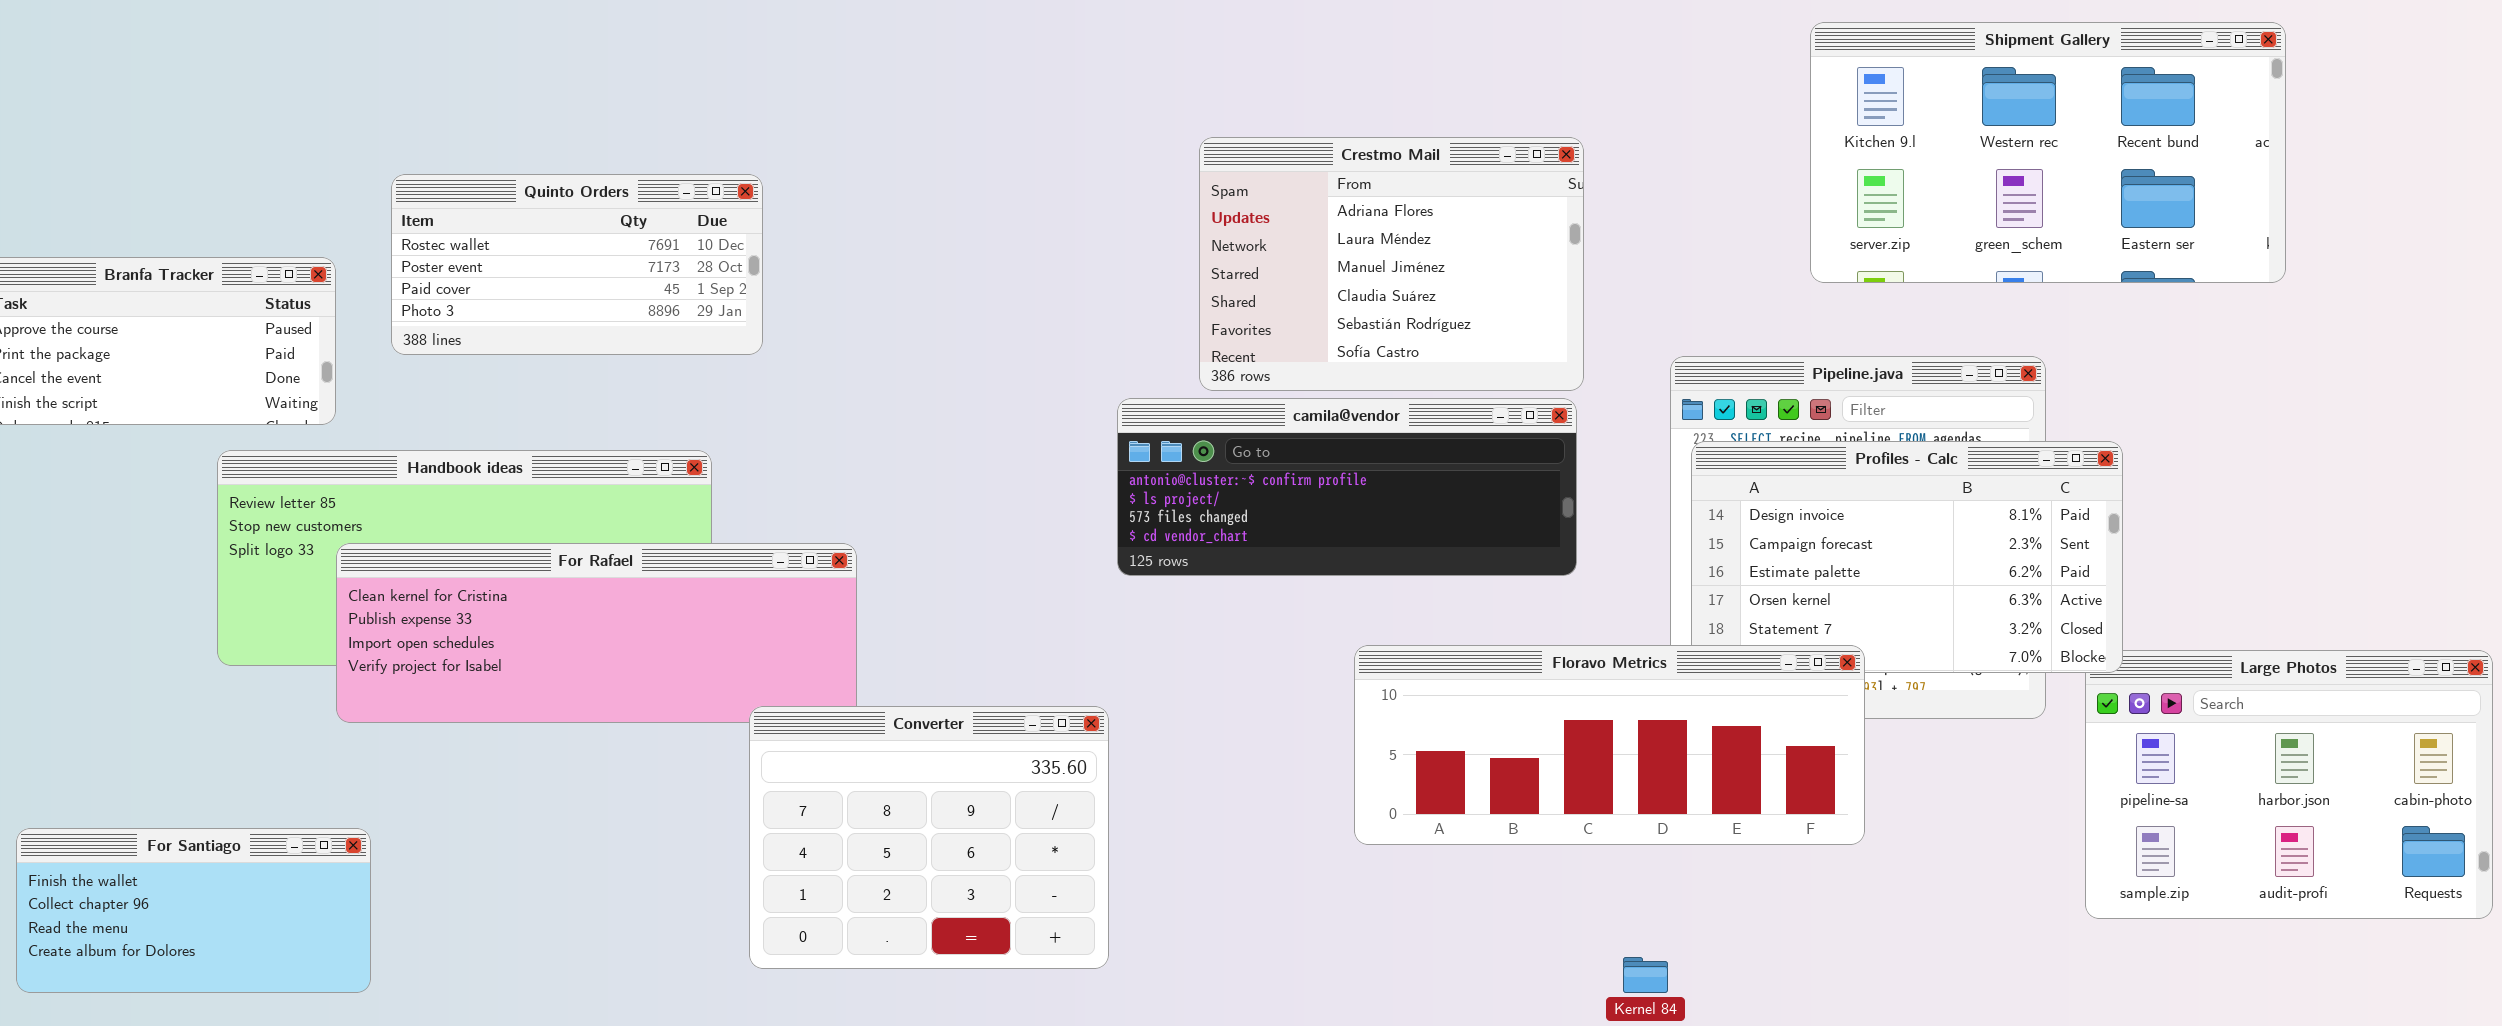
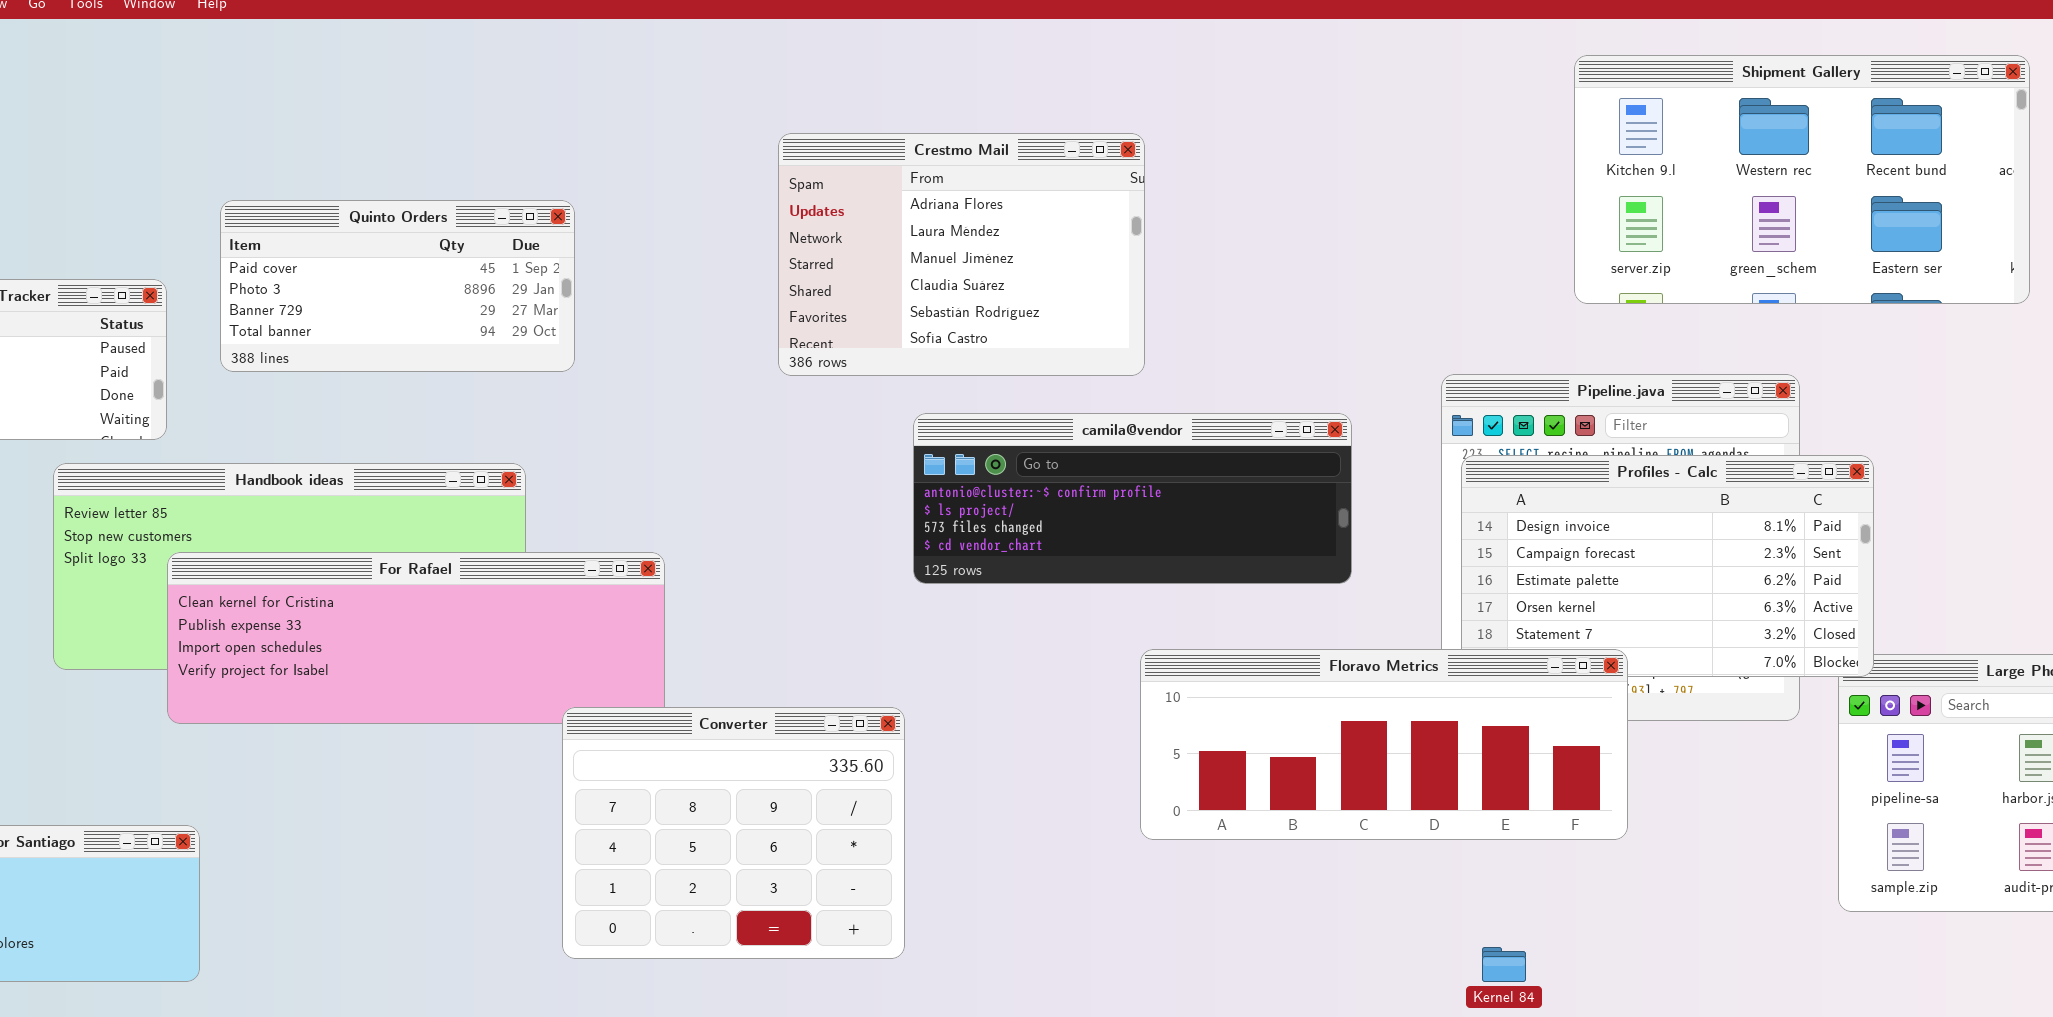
Crestmo Mail: [1199,137,1584,391] -> [778,133,1145,376], moved
Quinto Orders: [391,174,763,355] -> [220,200,575,372], scrolled down 2 rows
Kernel 84: [1623,957,1668,993] -> [1482,947,1526,982], moved

